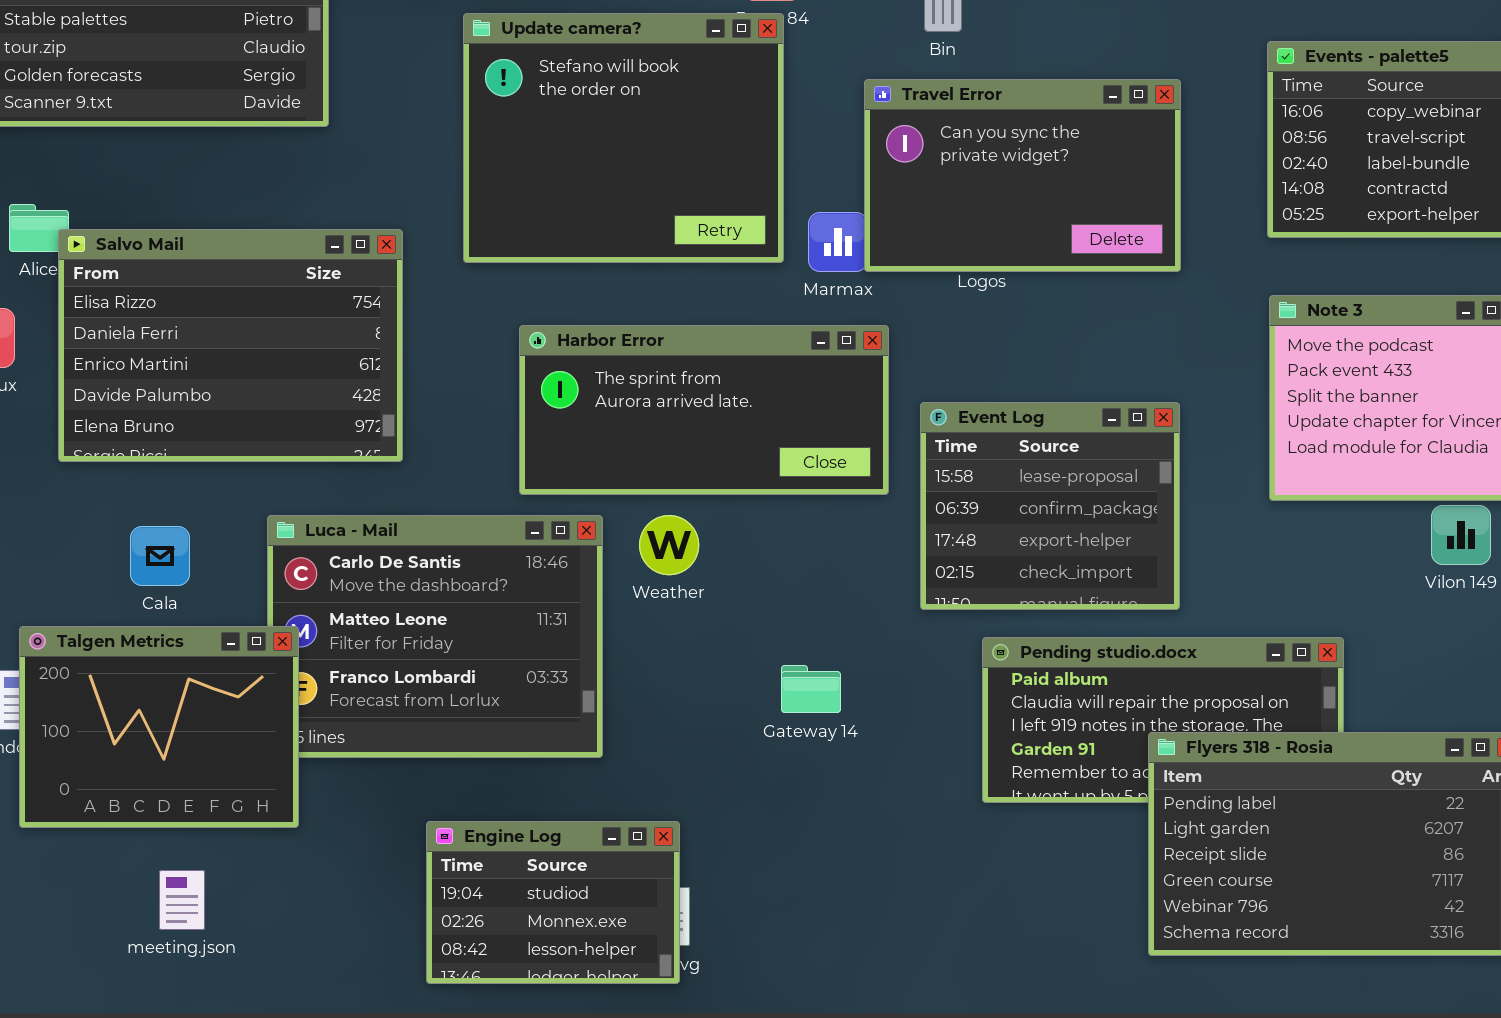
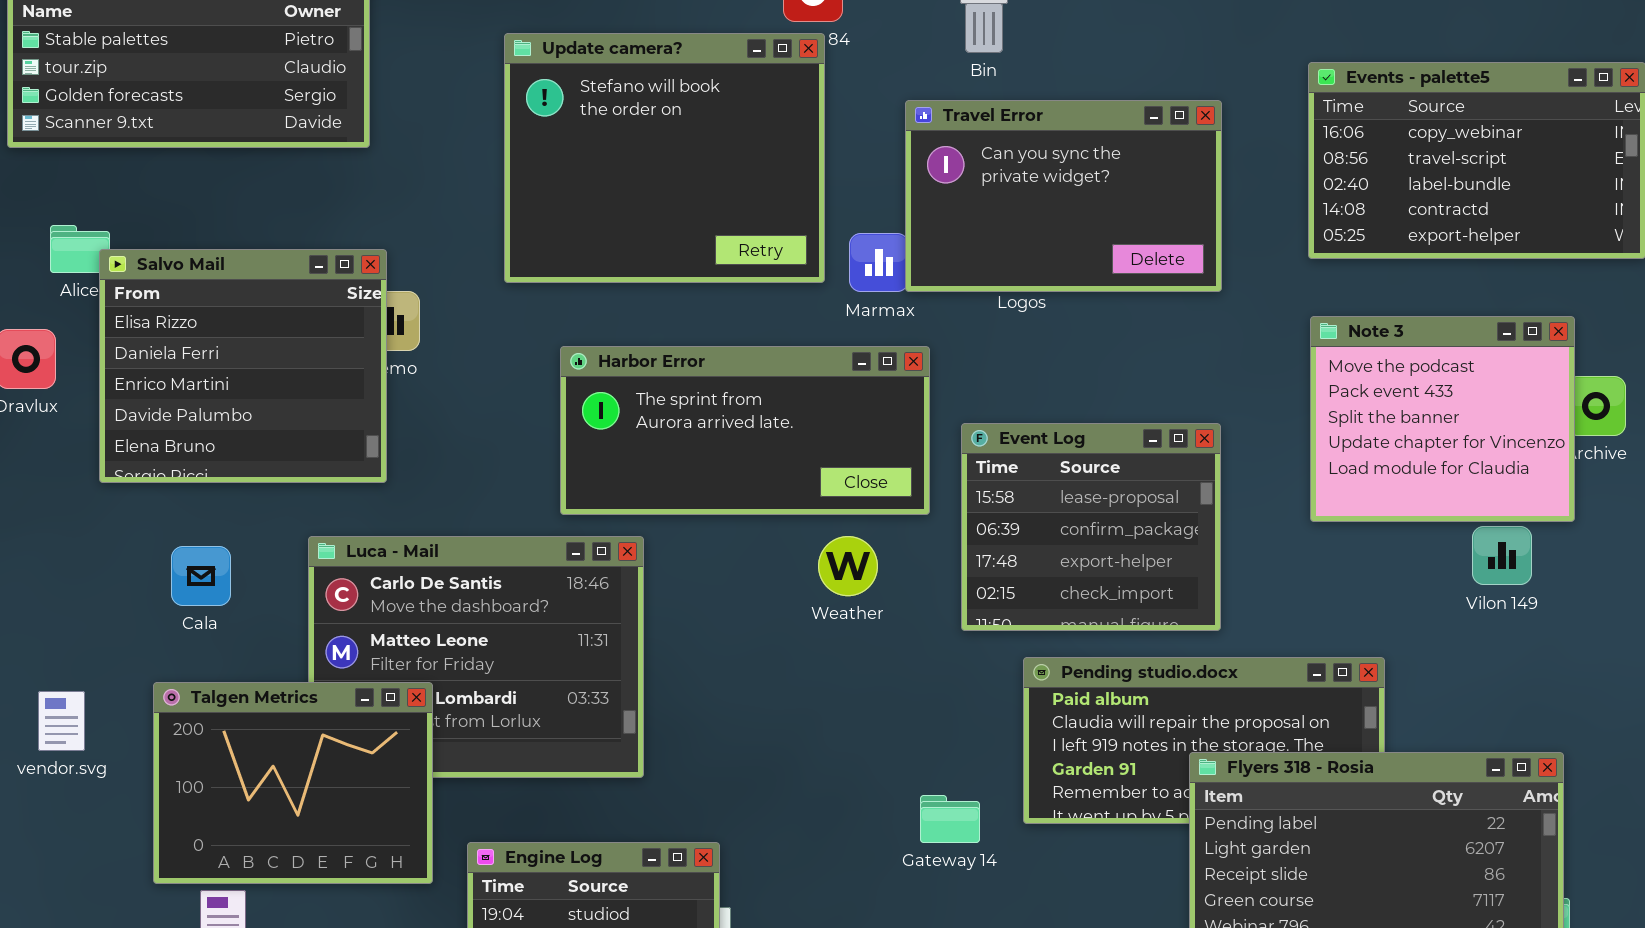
Salvo Mail: [58,229,403,462] -> [99,249,387,483], resized
Weather: [639,515,699,575] -> [818,536,878,596], moved
Talgen Metrics: [19,626,299,828] -> [153,682,433,884], moved
Gateway 14: [781,665,841,713] -> [920,795,980,843], moved

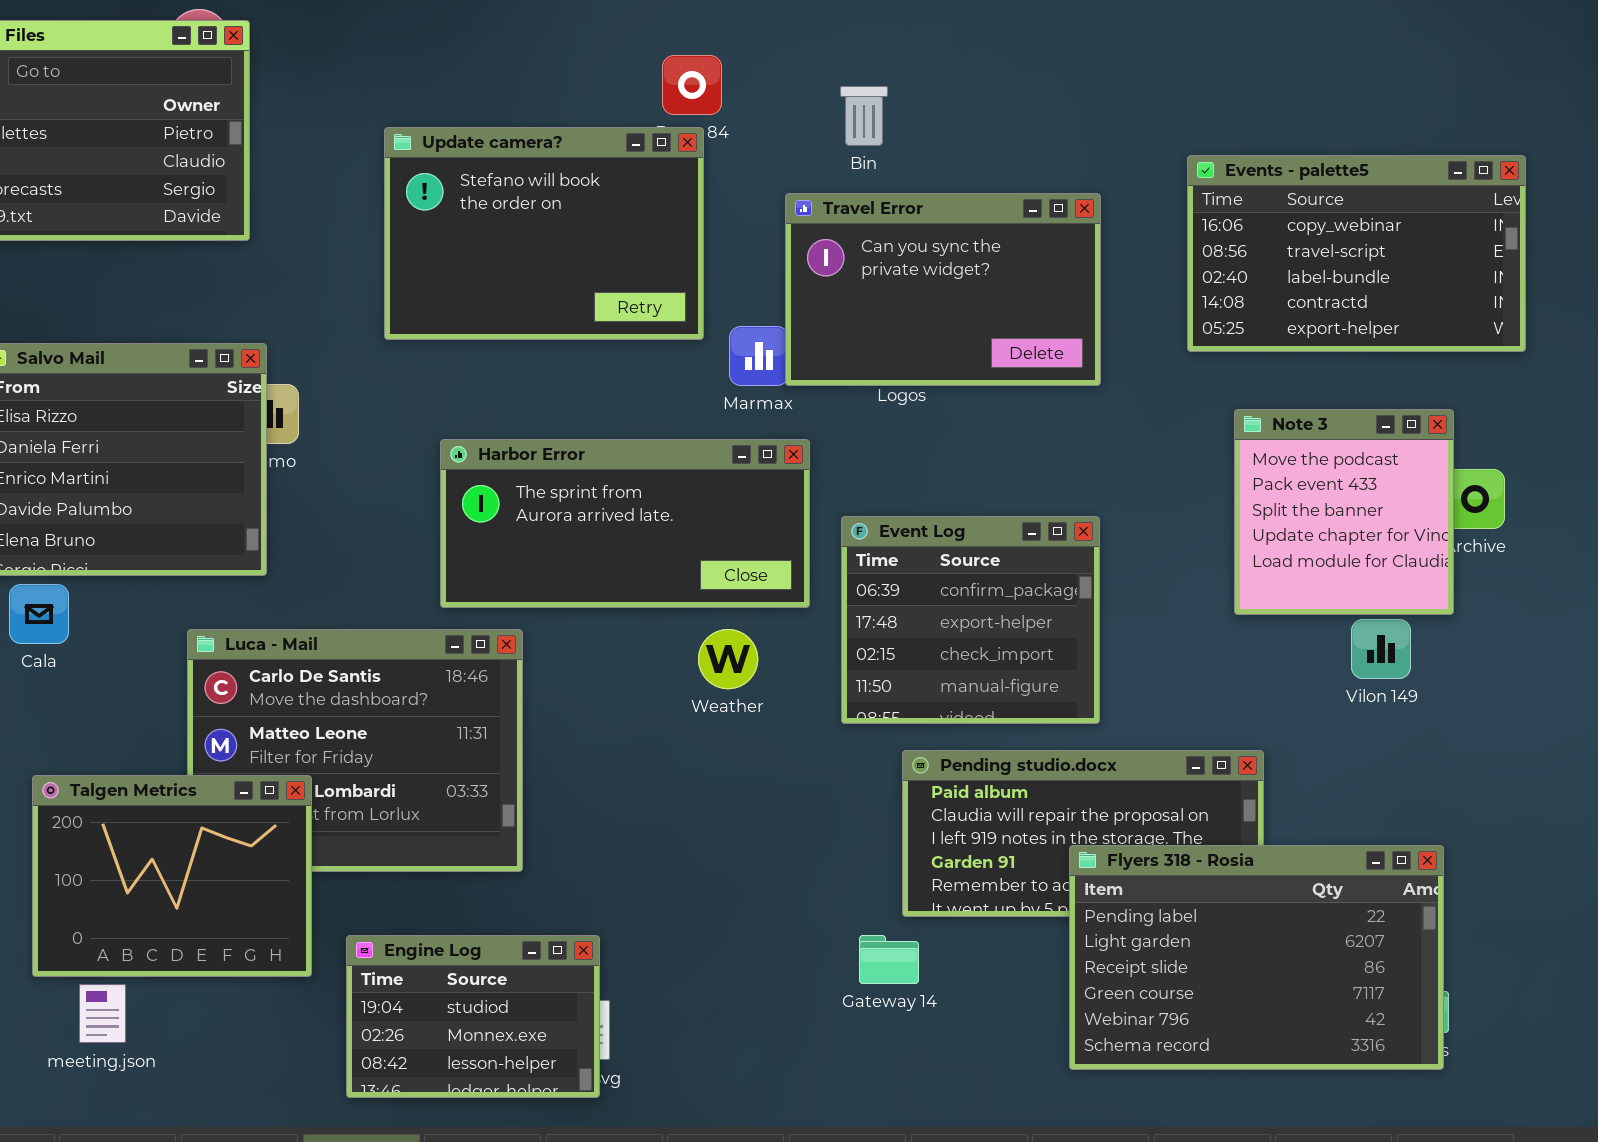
Update camera?: [504,33,825,283] -> [384,127,704,340], resized
Note 3: [1310,316,1575,522] -> [1234,409,1454,615], resized
Event Log: [961,423,1221,631] -> [841,516,1100,724], scrolled down 1 row
Cala: [171,546,231,606] -> [9,584,69,644], moved
Gateway 14: [920,795,980,843] -> [859,935,919,984], moved

